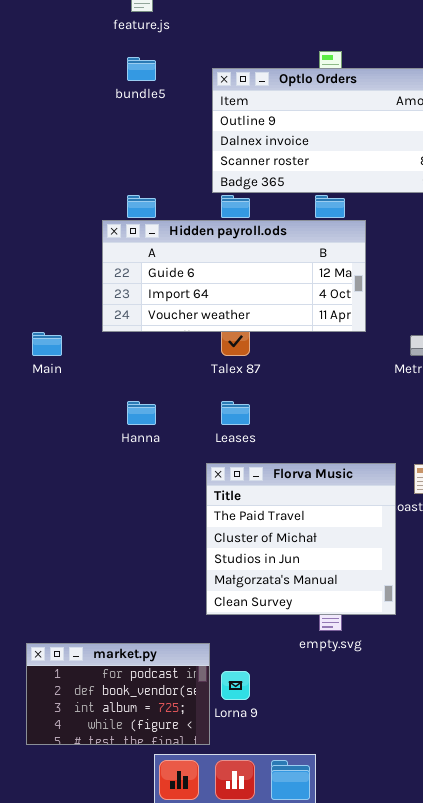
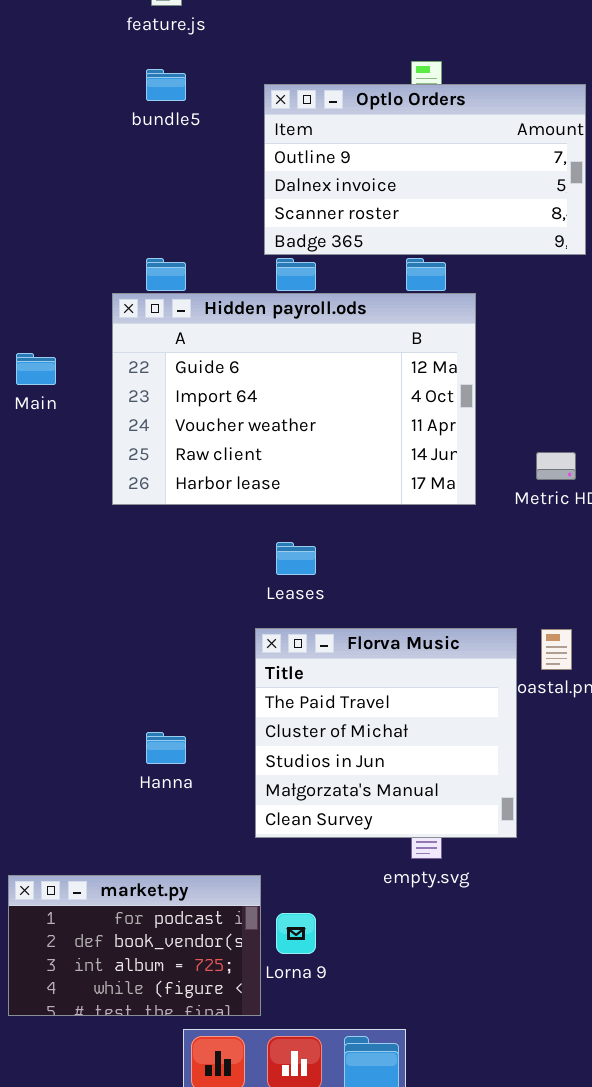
Hidden payroll.ods: [102,220,366,332] -> [112,293,476,505], resized
Main: [32,332,62,356] -> [16,353,56,385], moved
Hanna: [127,401,156,425] -> [146,732,186,764], moved

